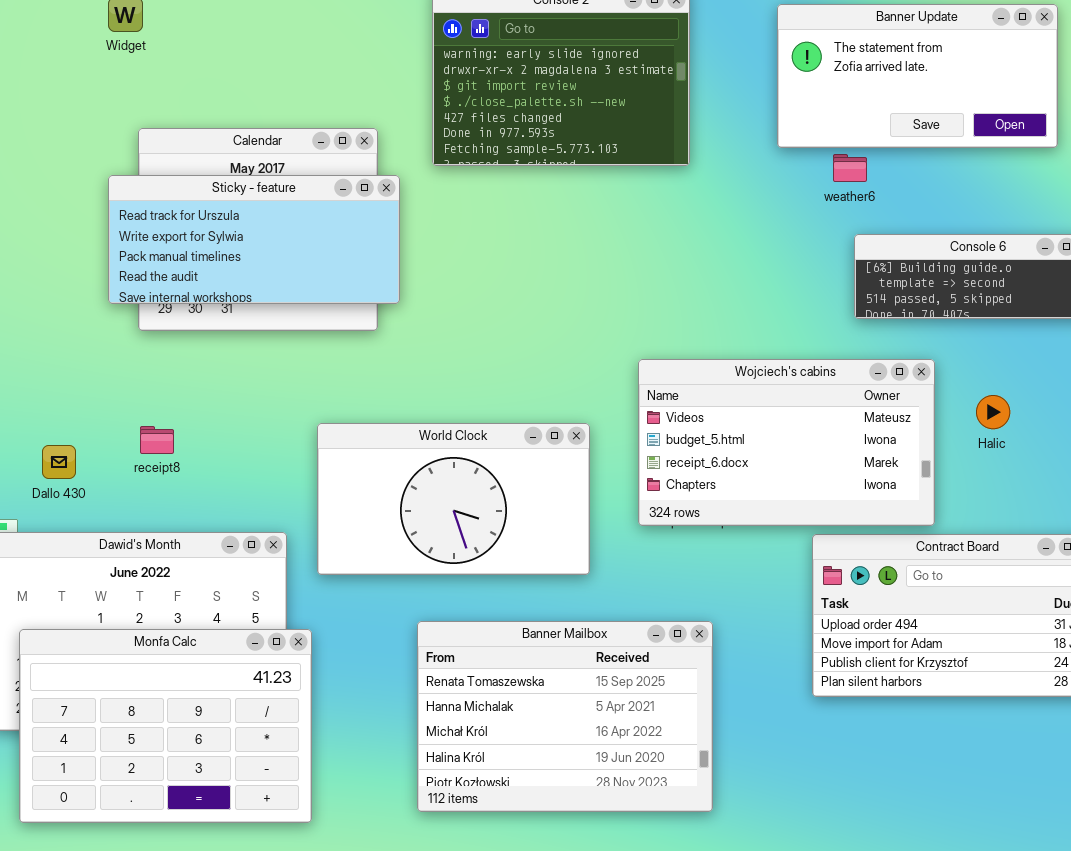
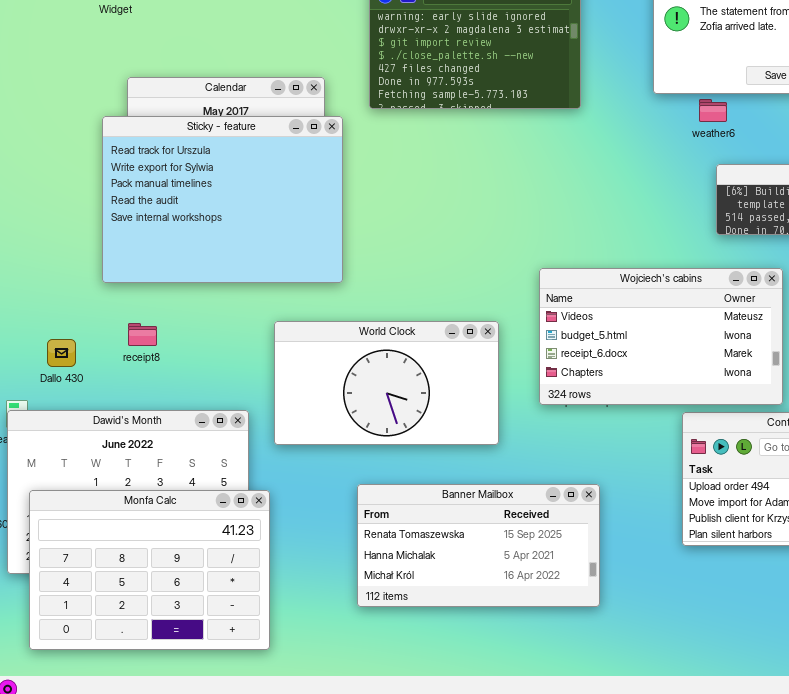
Sticky - feature: [108,175,400,304] -> [102,116,343,283], resized
Banner Mailbox: [417,621,713,812] -> [357,484,600,607], resized

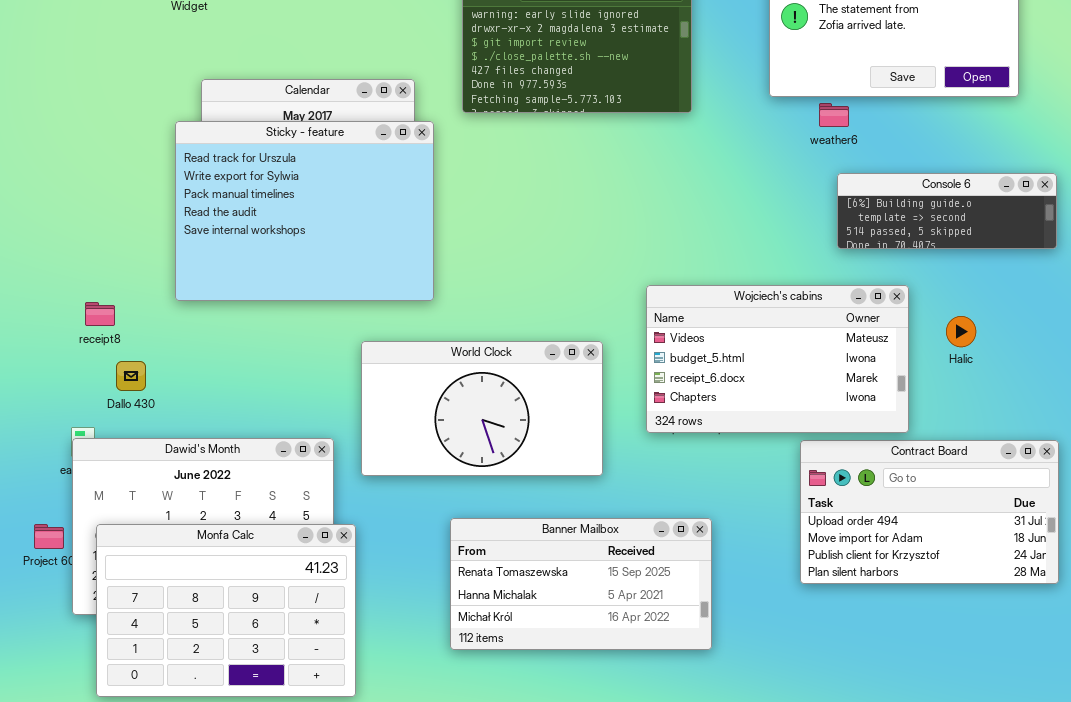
receipt8: [128,323,157,346] -> [85,302,115,326], moved

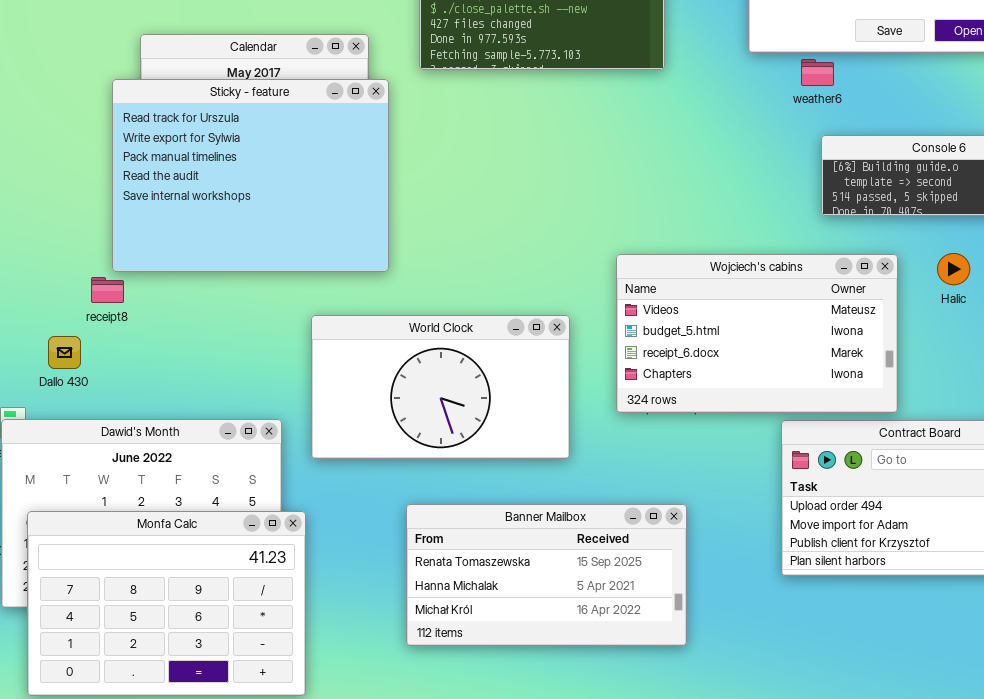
receipt8: [85,302,115,326] -> [91,277,124,303], moved
Halic: [946,316,976,347] -> [937,253,970,285], moved

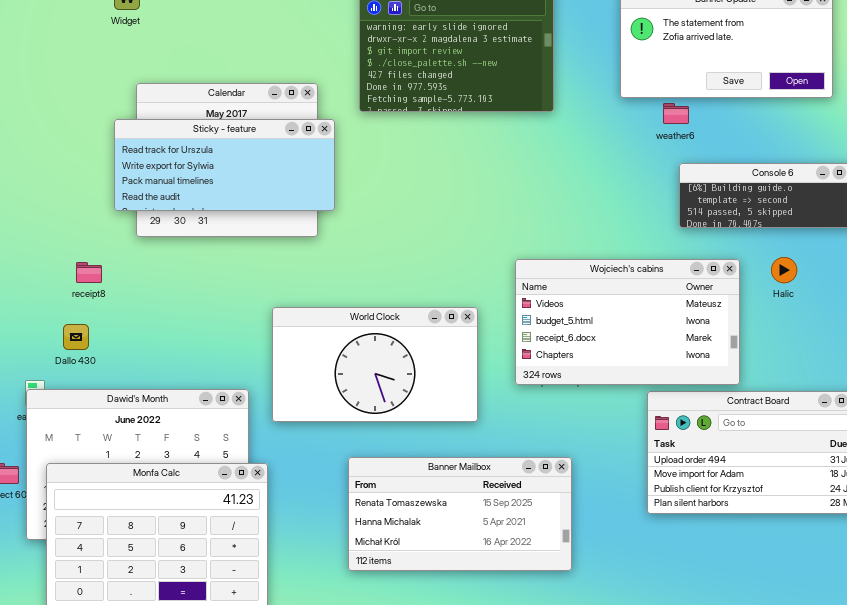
Sticky - feature: [112,79,389,272] -> [114,119,335,211], resized
receipt8: [91,277,124,303] -> [76,262,102,283], moved

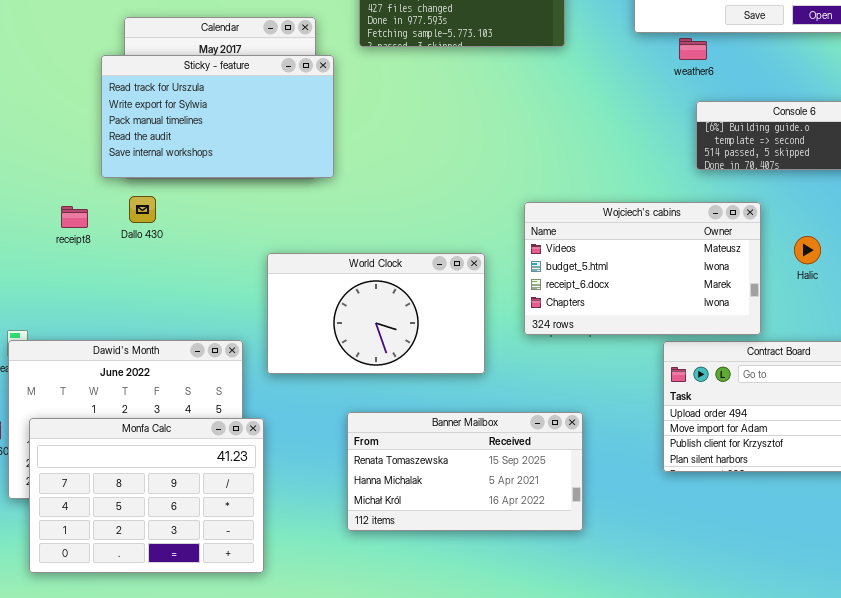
Sticky - feature: [114,119,335,211] -> [101,55,334,178], resized
Halic: [771,257,797,283] -> [794,236,821,264], moved
Dallo 430: [63,324,89,350] -> [129,196,156,223], moved

